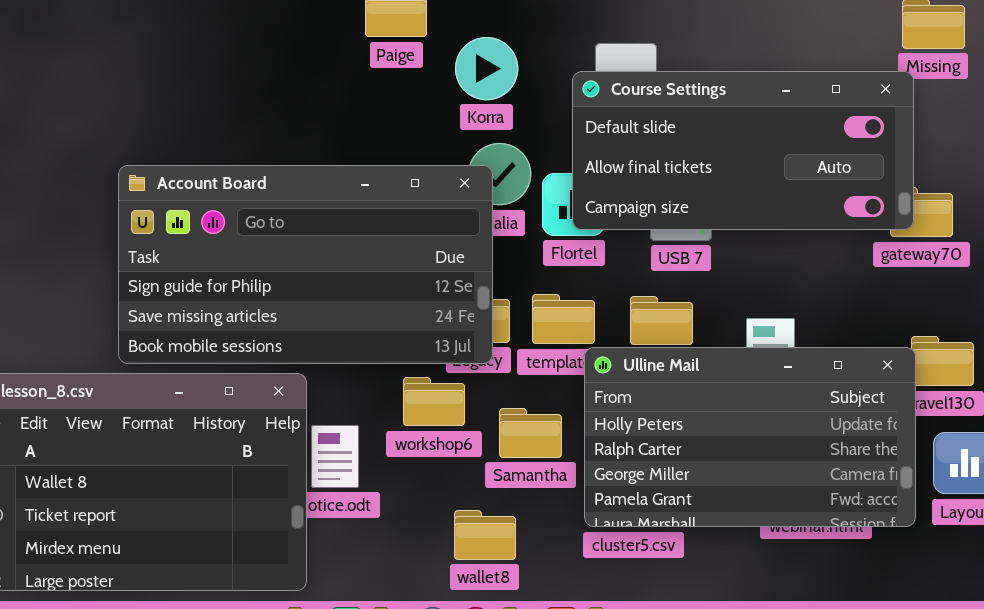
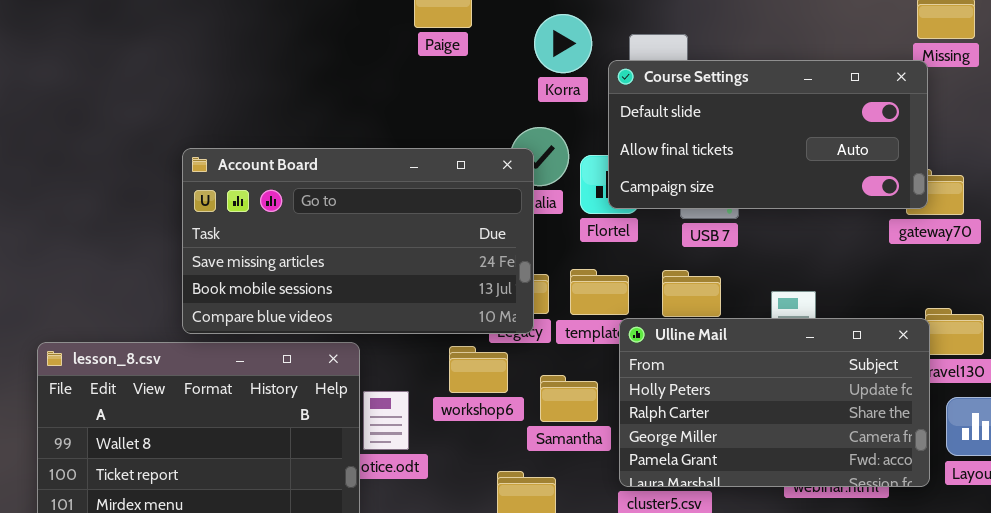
Korra: [455,37,518,100] -> [534,14,592,73], moved
Account Board: [118,165,493,364] -> [182,148,534,334], scrolled down 1 row

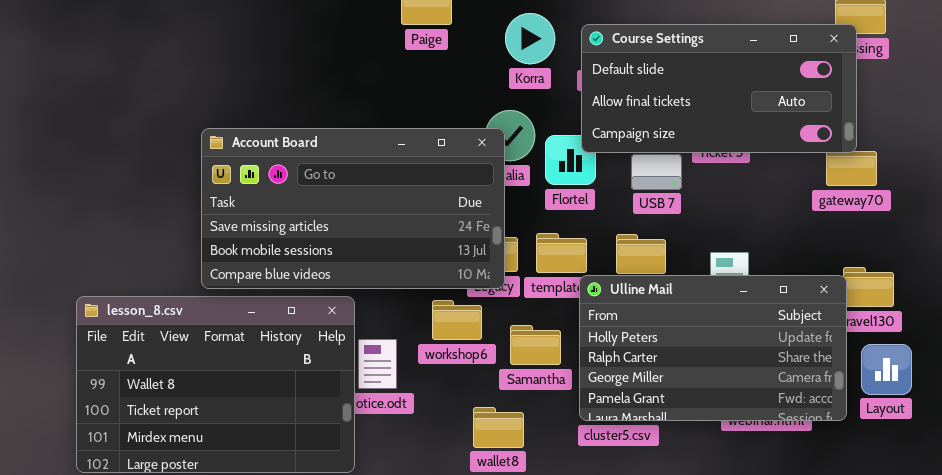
Course Settings: [608,60,928,209] -> [581,24,857,153], moved

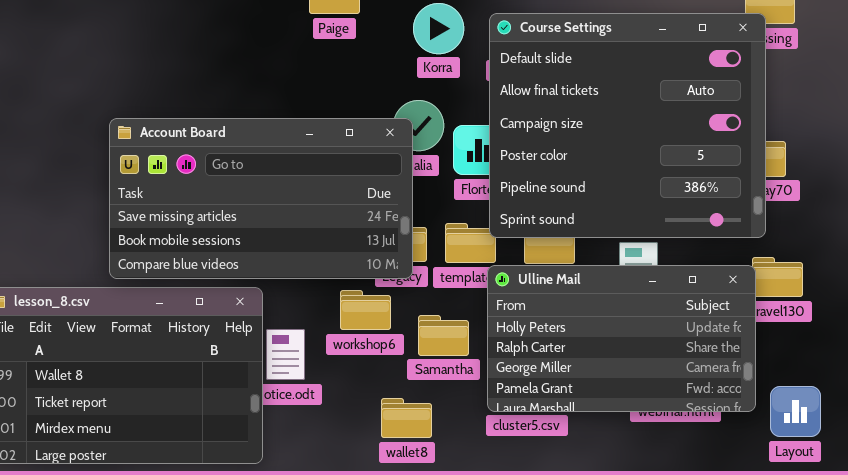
Course Settings: [581,24,857,153] -> [489,13,766,238], resized
Layout: [861,344,912,395] -> [770,386,821,437], moved

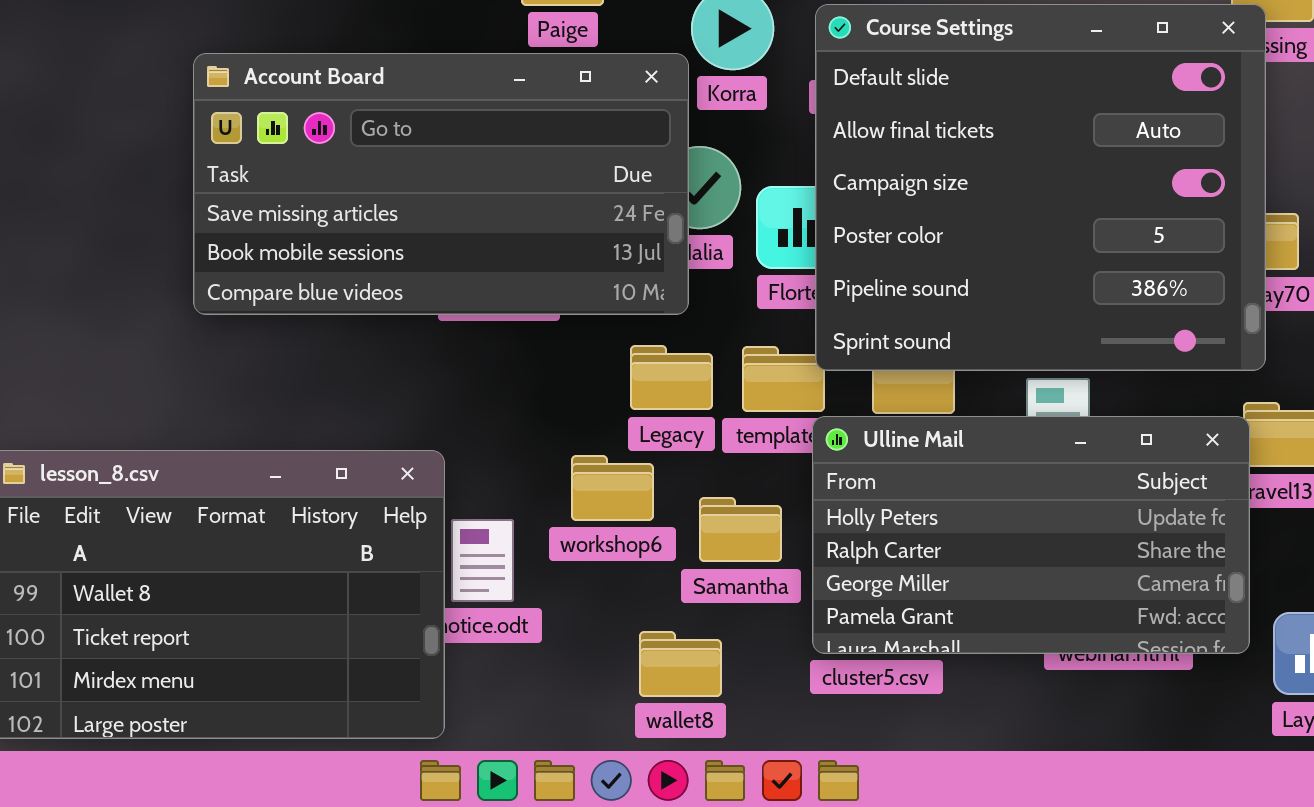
Account Board: [109,118,413,279] -> [193,53,689,315], moved

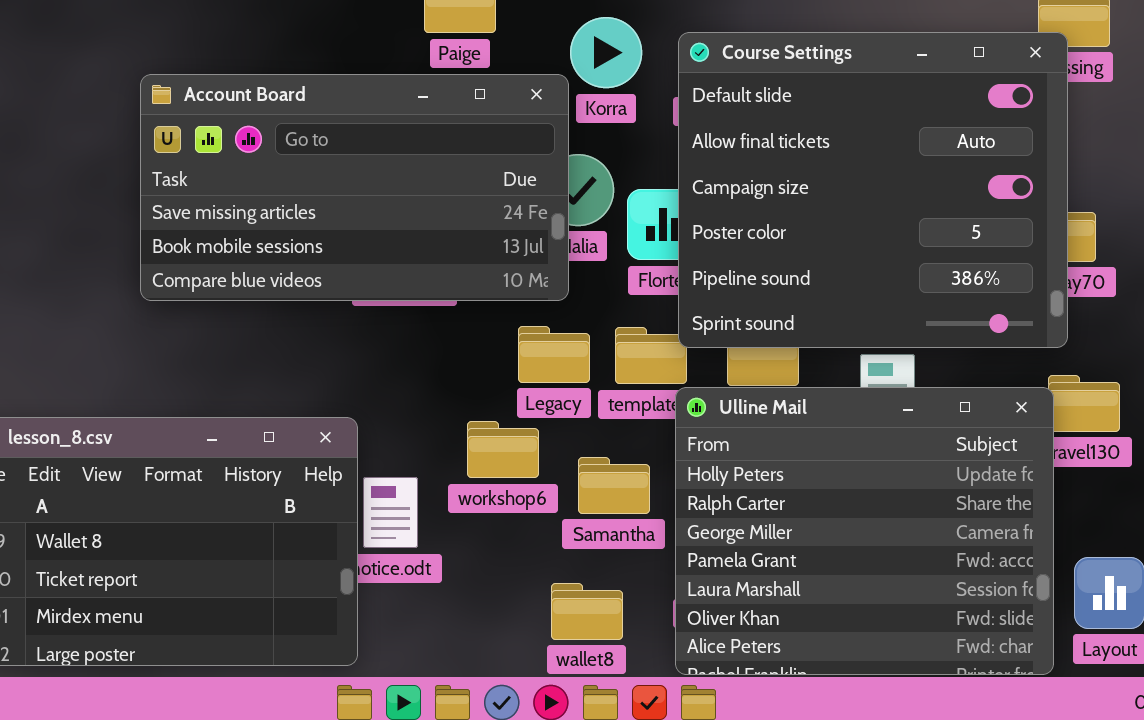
Ulline Mail: [812,416,1250,654] -> [675,387,1054,675], resized
wallet8: [639,631,722,697] -> [551,583,623,640], moved

